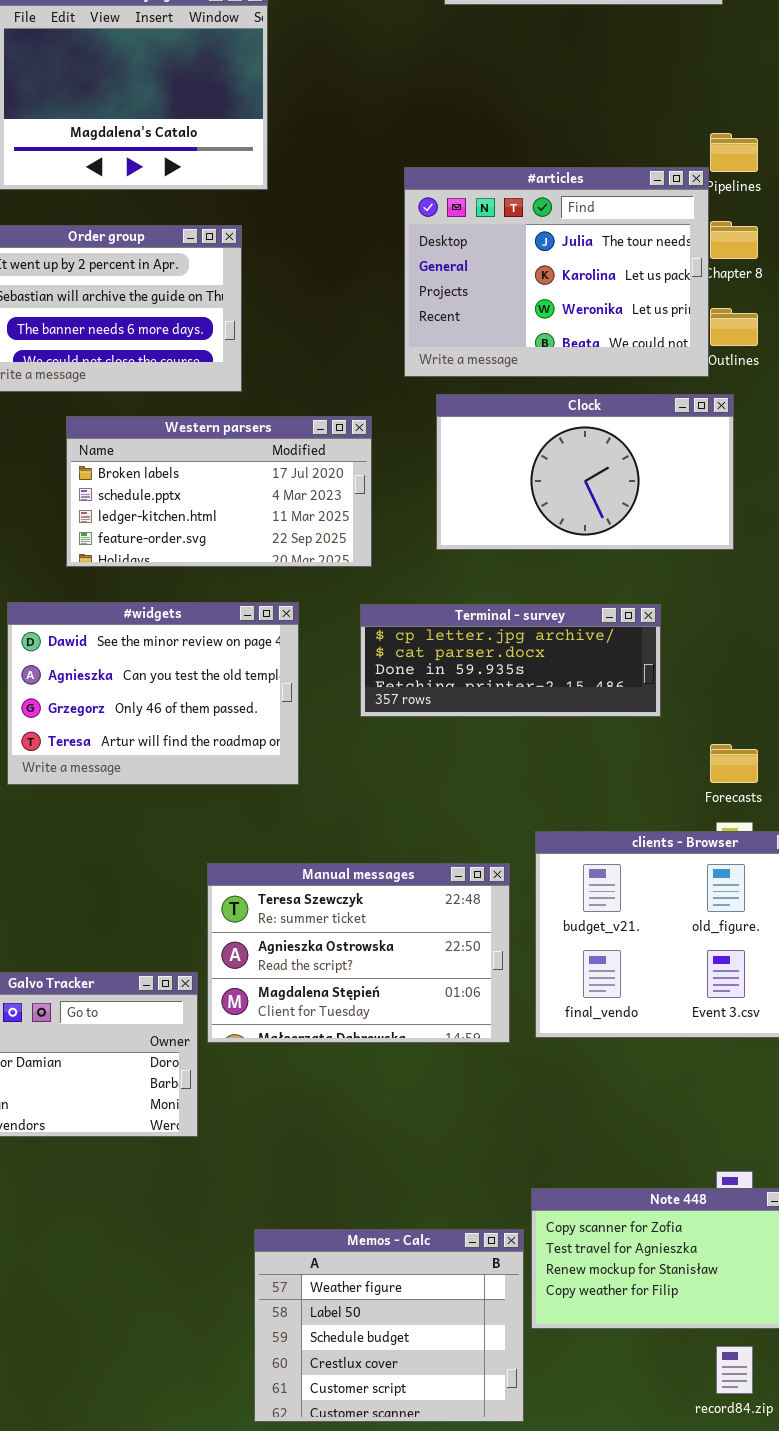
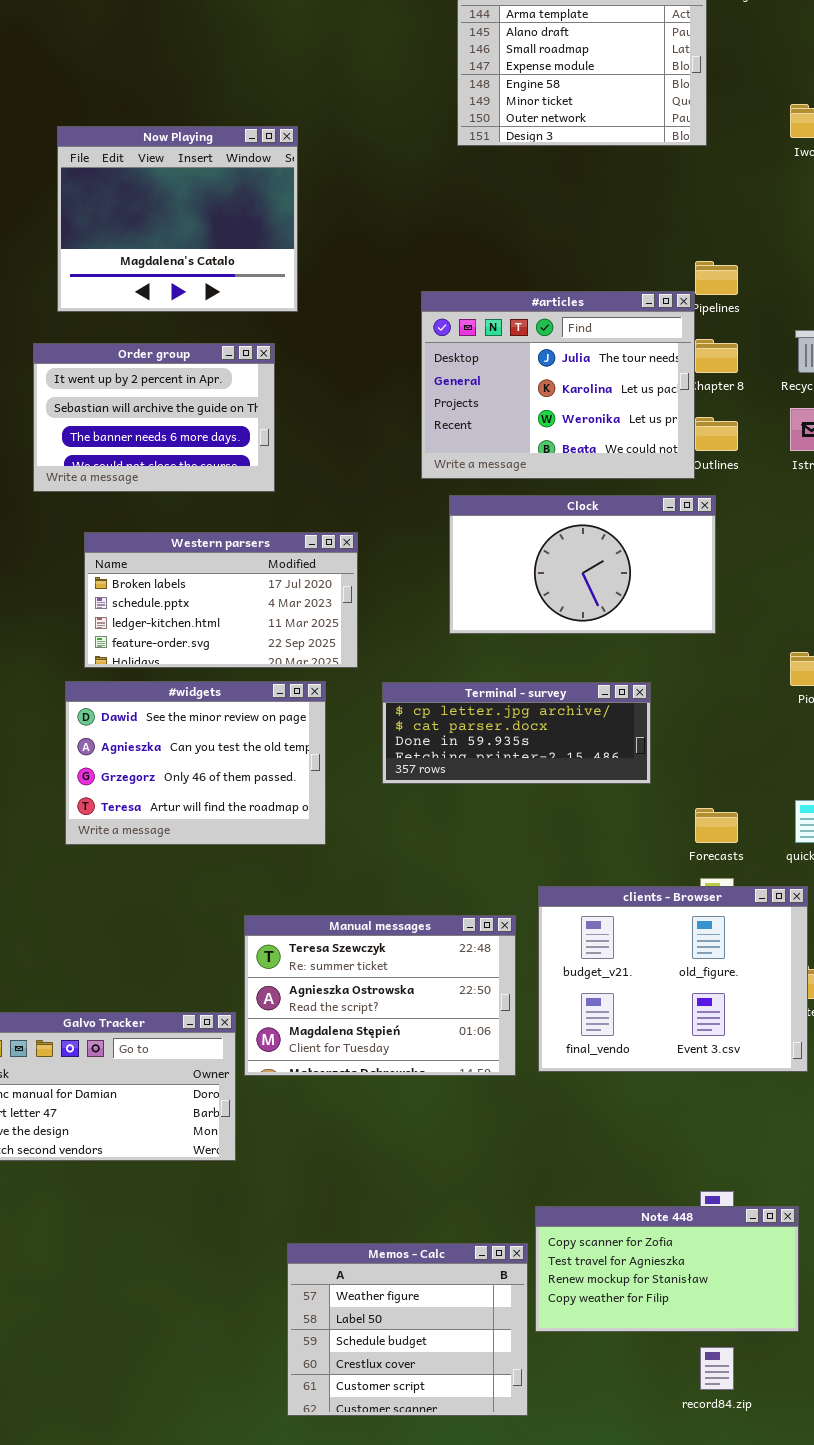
Western parsers: [66,416,372,567] -> [84,532,358,668], moved

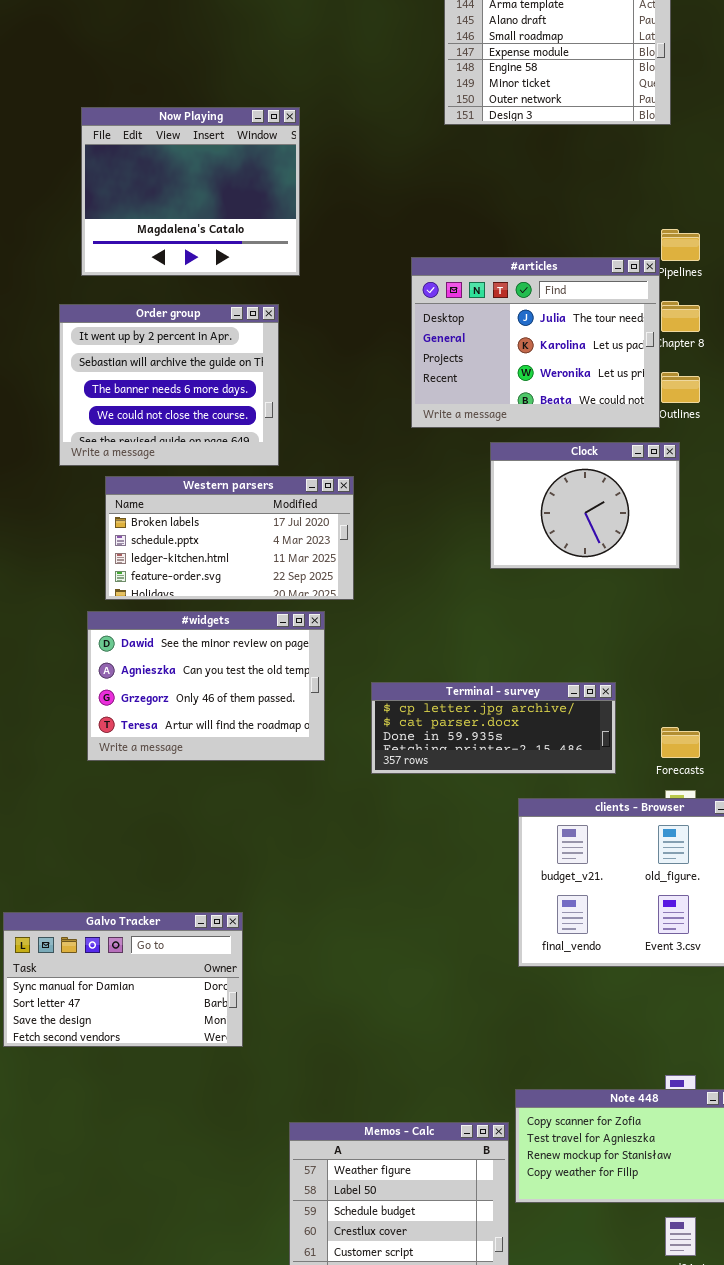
Order group: [33,343,275,492] -> [59,304,279,466], resized
Clock: [449,495,716,634] -> [490,442,680,569], resized
Terminal - survey: [382,682,651,784] -> [371,682,616,774], moved
Manual messages: [244,915,516,1076] -> none, closed

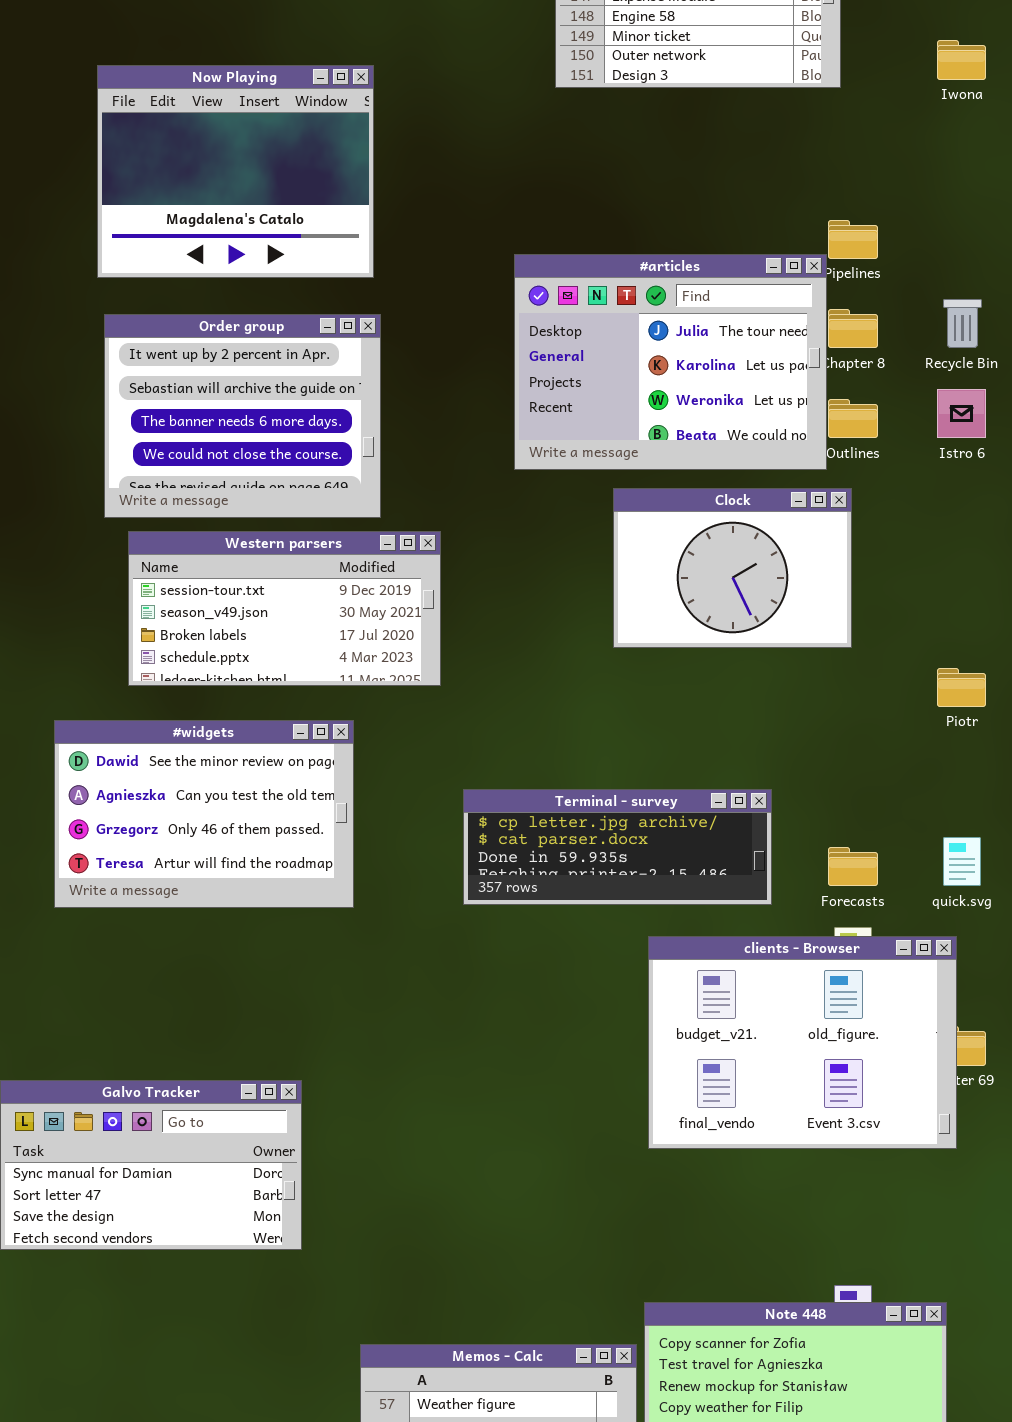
Order group: [59,304,279,466] -> [104,314,381,518], moved
Western parsers: [105,476,354,600] -> [128,531,441,686], scrolled up 2 rows
#widgets: [87,611,325,761] -> [54,720,354,908], moved

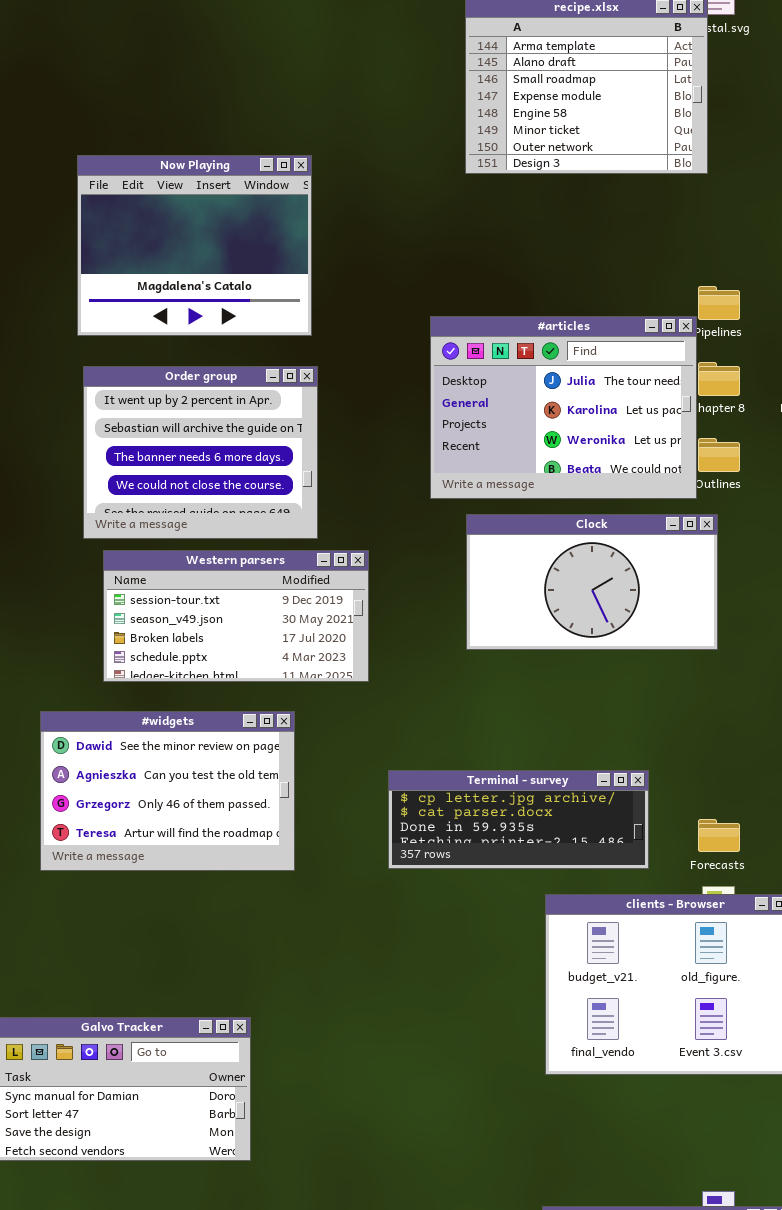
Clock: [613,488,852,648] -> [466,514,718,650], resized

